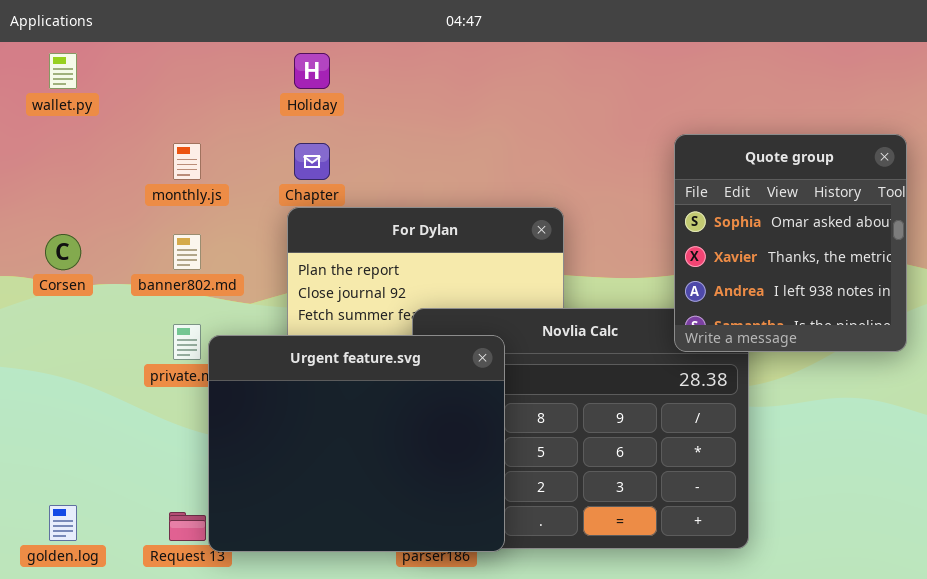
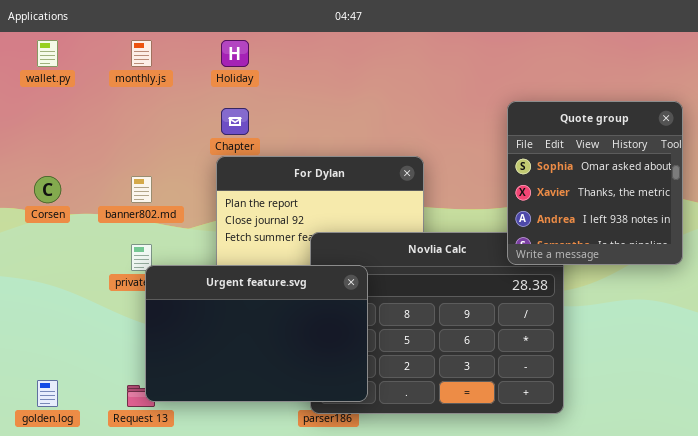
monthly.js: [173,143,201,180] -> [131,40,152,67], moved
Urgent feature.svg: [208,335,505,552] -> [145,265,368,402], moved, resized

